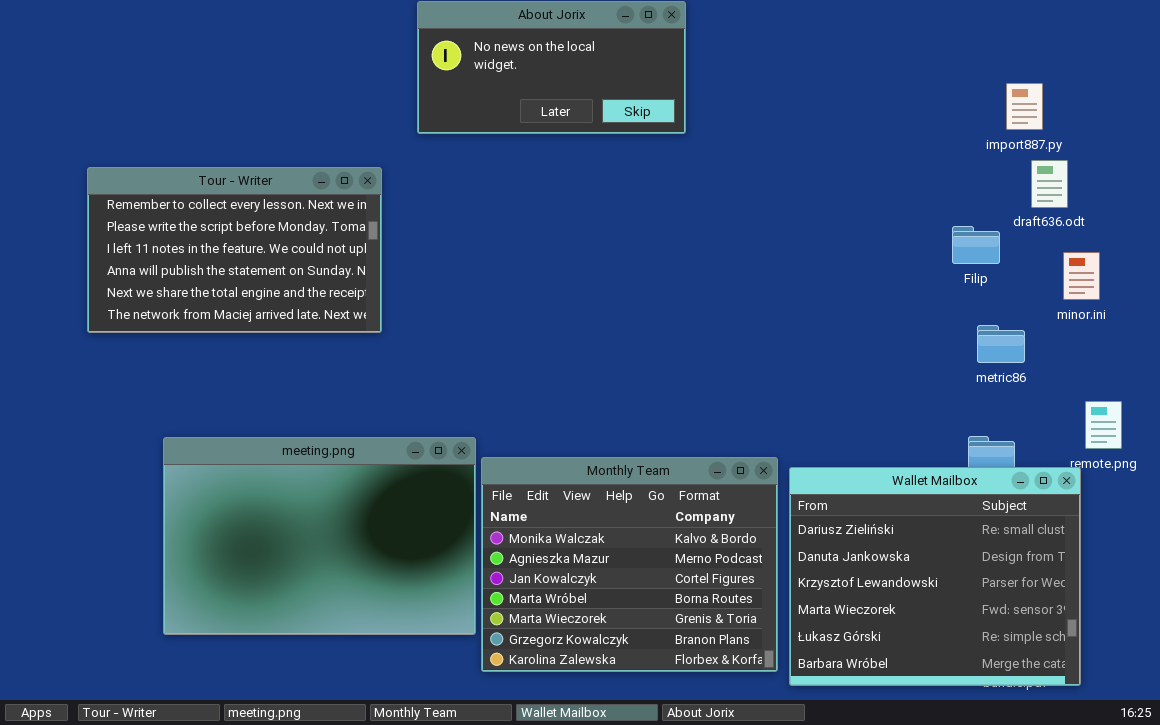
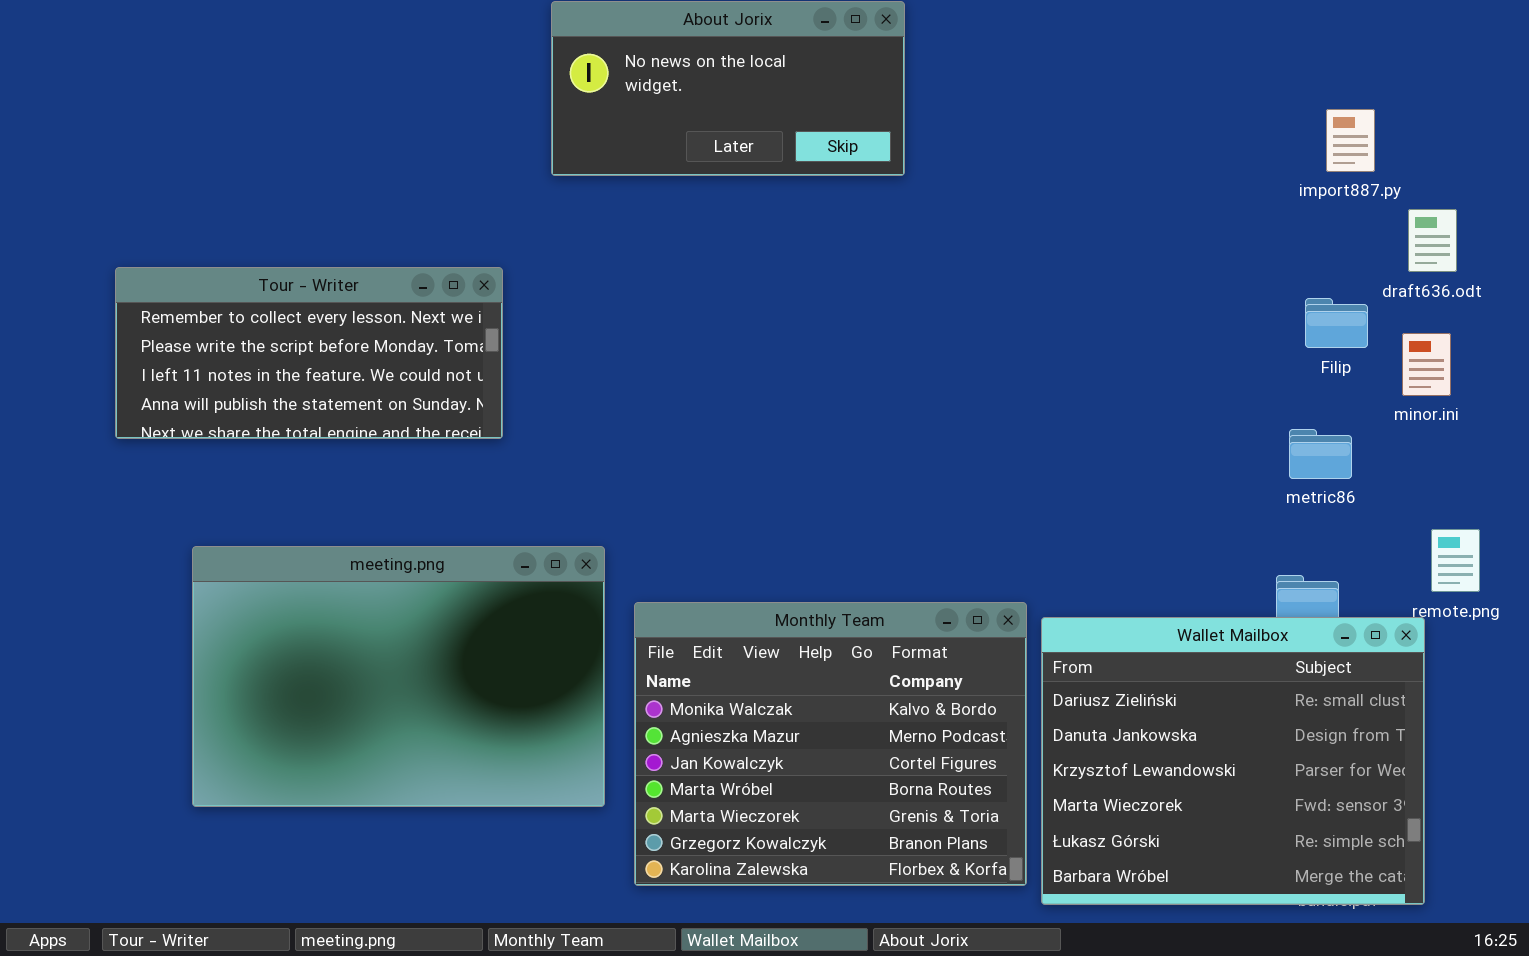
draft636.odt: [1031,160,1068,208] -> [1408,209,1457,272], moved
Tour - Writer: [87,167,382,333] -> [115,267,503,439], resized
Filip: [952,226,1000,264] -> [1305,298,1368,348], moved
meeting.png: [163,437,476,635] -> [192,546,605,807], moved

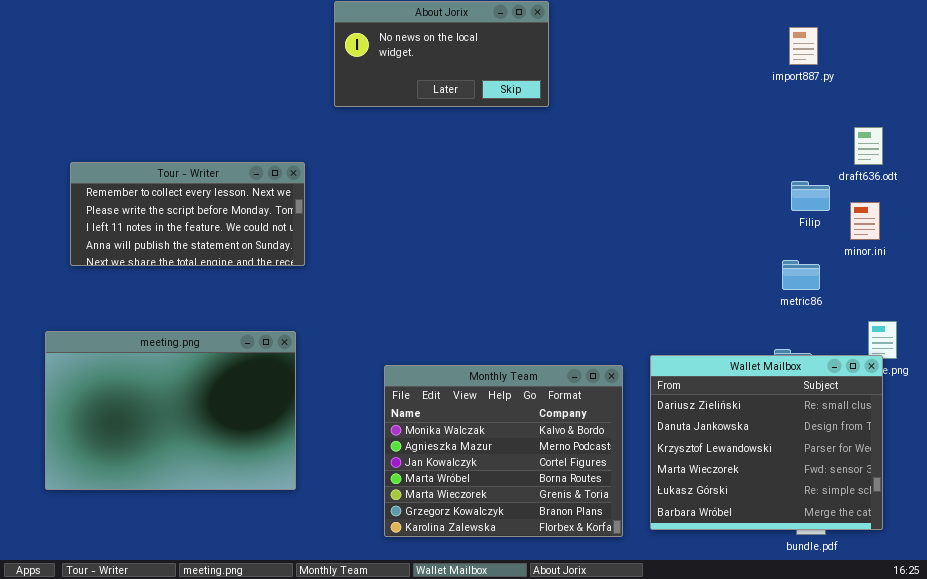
import887.py: [1326,109,1375,172] -> [789,27,818,65], moved
meeting.png: [192,546,605,807] -> [45,331,296,490], moved
Wallet Mailbox: [1041,617,1425,905] -> [650,355,883,530], moved

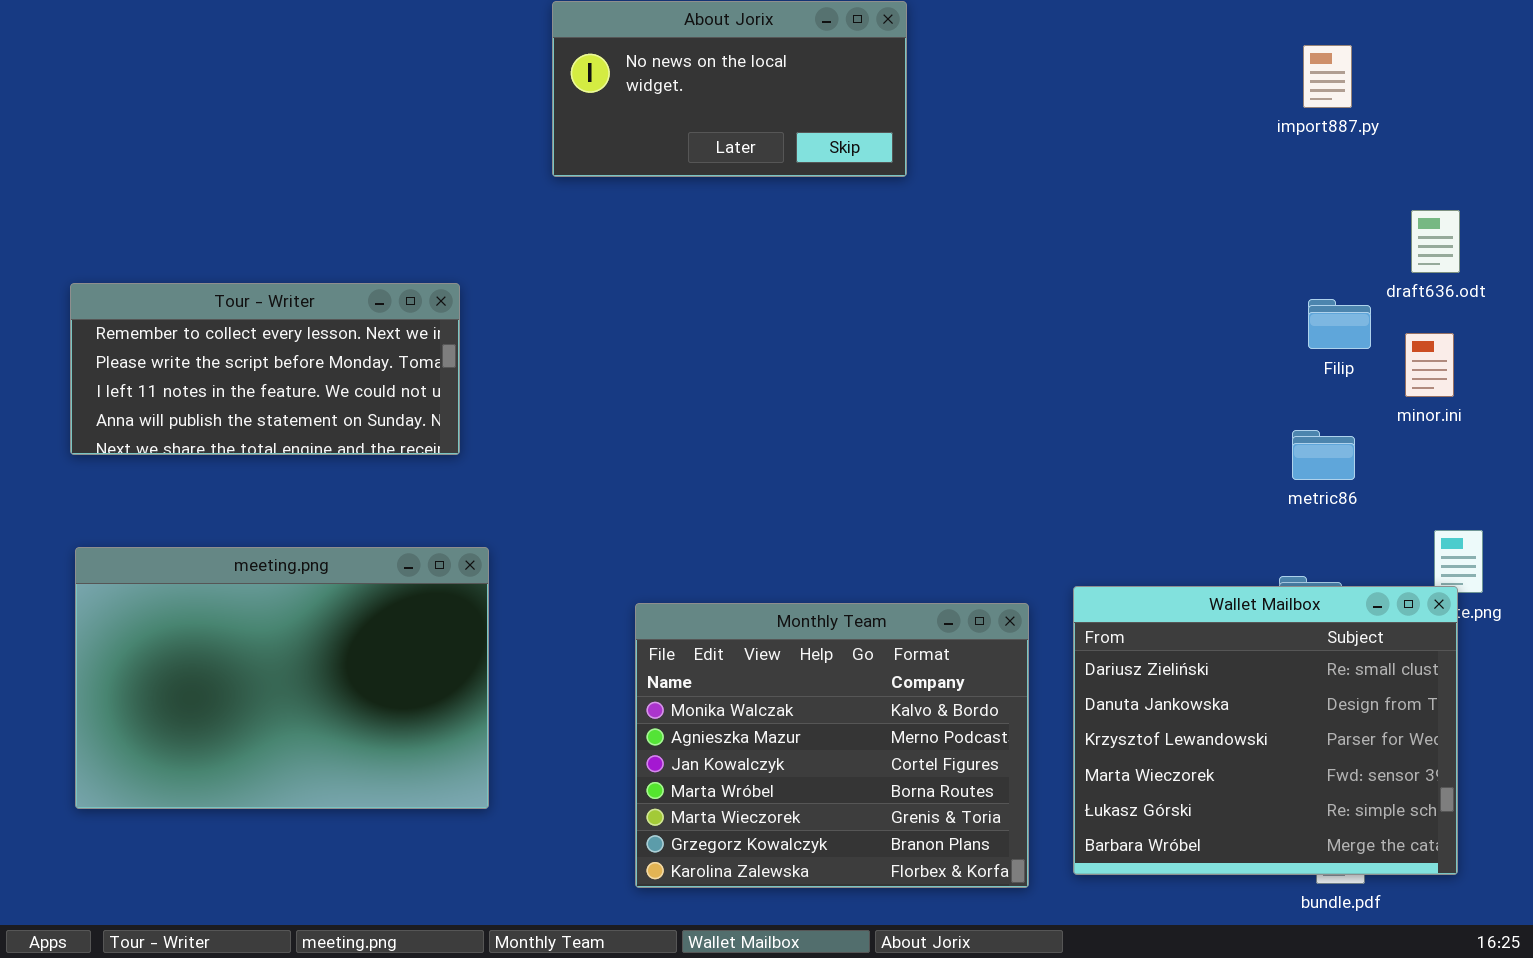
Tour - Writer: [70,162,305,266] -> [70,283,460,455], moved

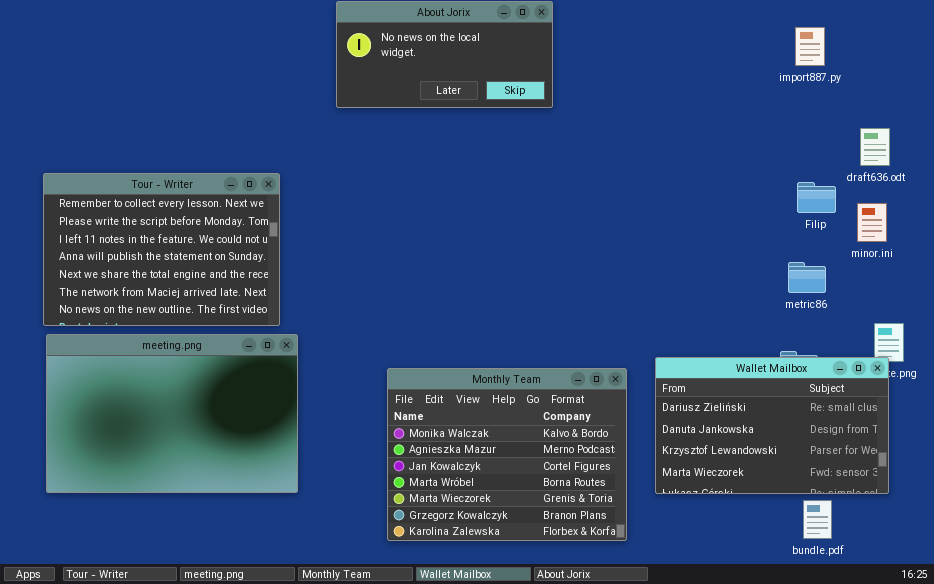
Tour - Writer: [70,283,460,455] -> [43,173,280,326], resized
Wallet Mailbox: [1073,586,1458,875] -> [655,357,889,494], resized

